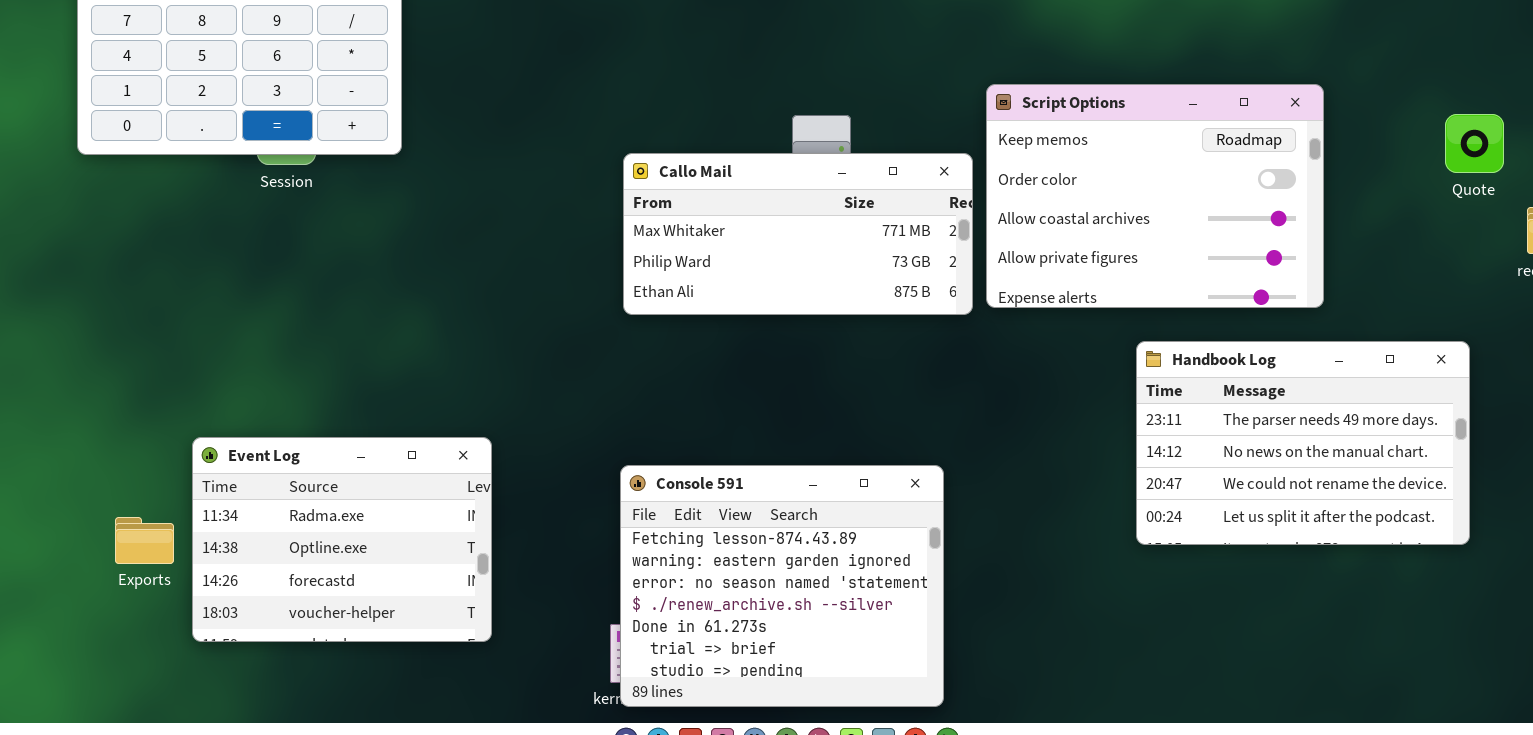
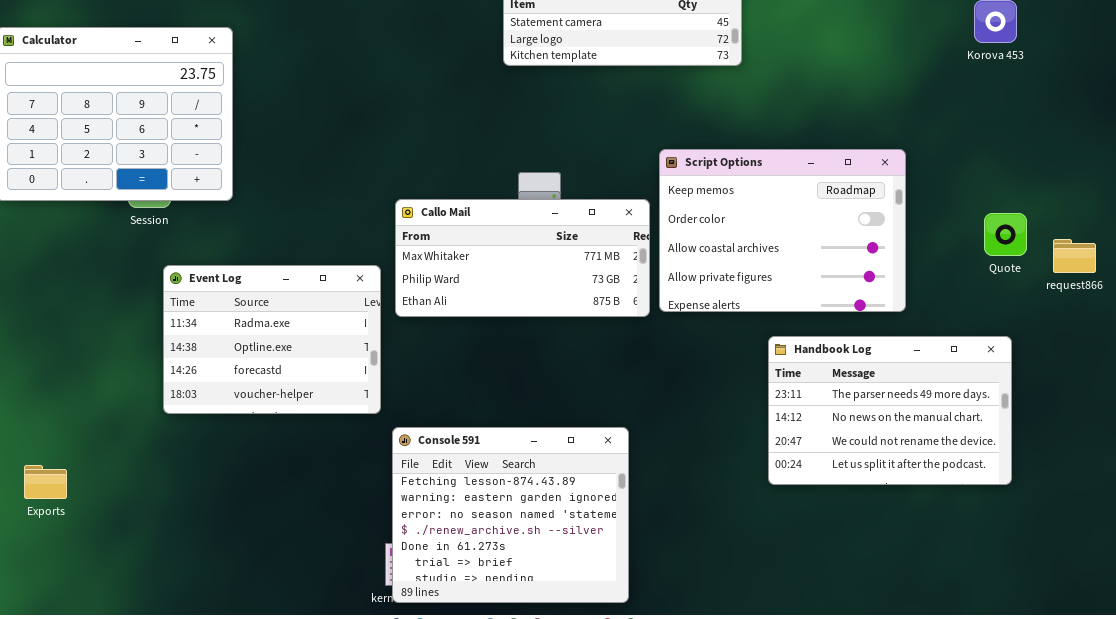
Quote: [1445,114,1504,173] -> [984,213,1027,256], moved
Event Log: [192,437,492,642] -> [163,265,381,414], moved

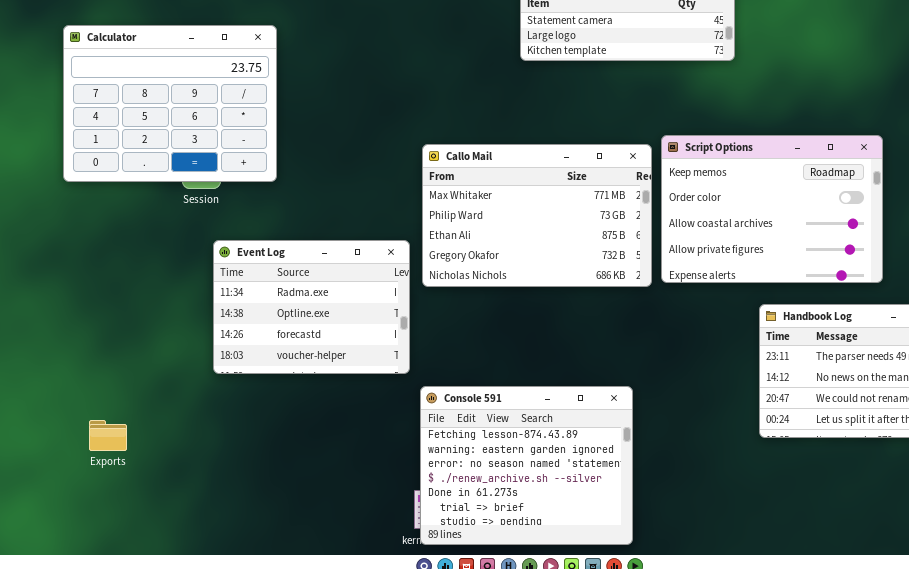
Callo Mail: [395,199,650,317] -> [422,144,652,287], resized

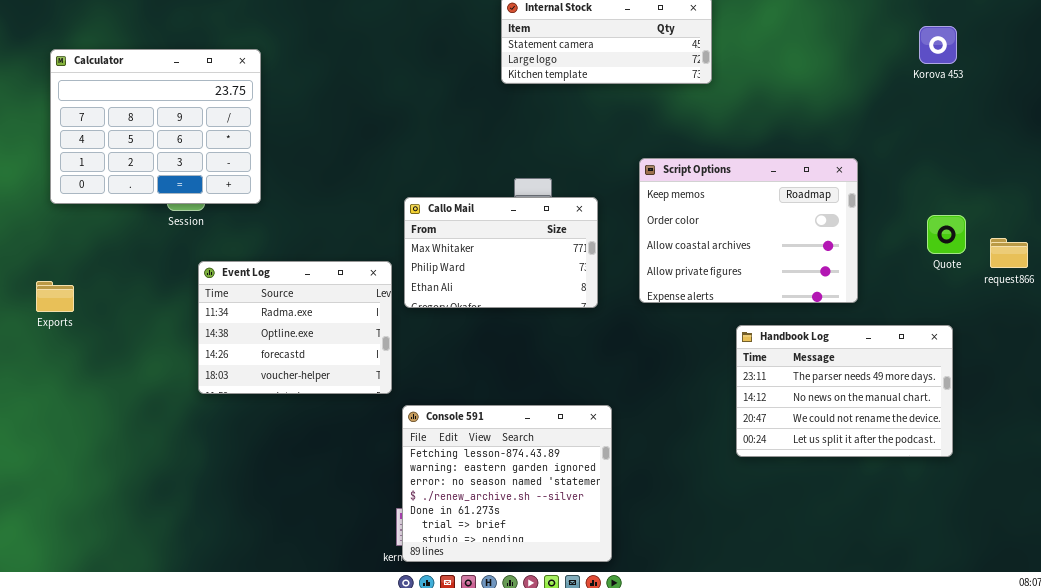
Callo Mail: [422,144,652,287] -> [404,197,598,308], resized
Exports: [89,420,127,451] -> [36,281,74,312], moved

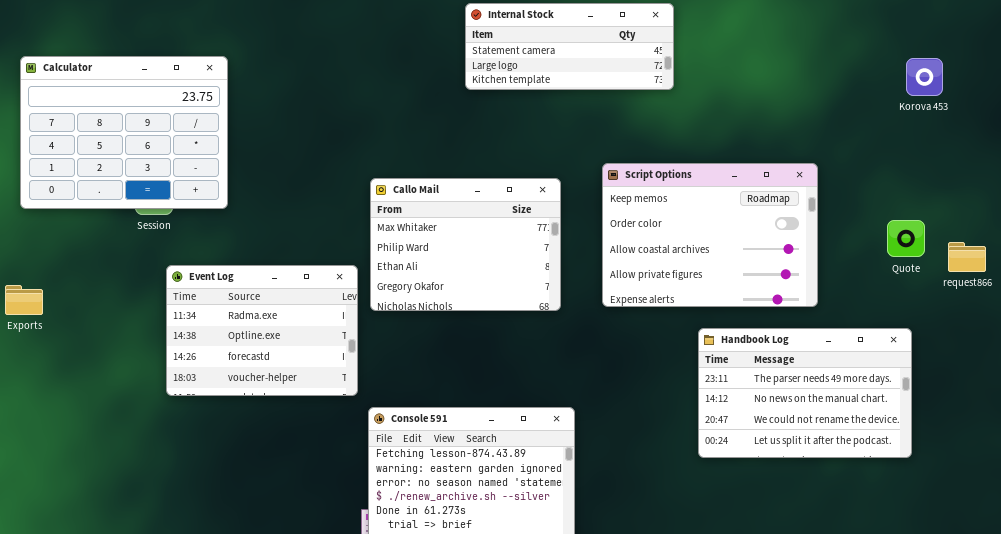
Korova 453: [919,26,957,64] -> [906,58,943,96], moved
Callo Mail: [404,197,598,308] -> [370,178,561,311], resized

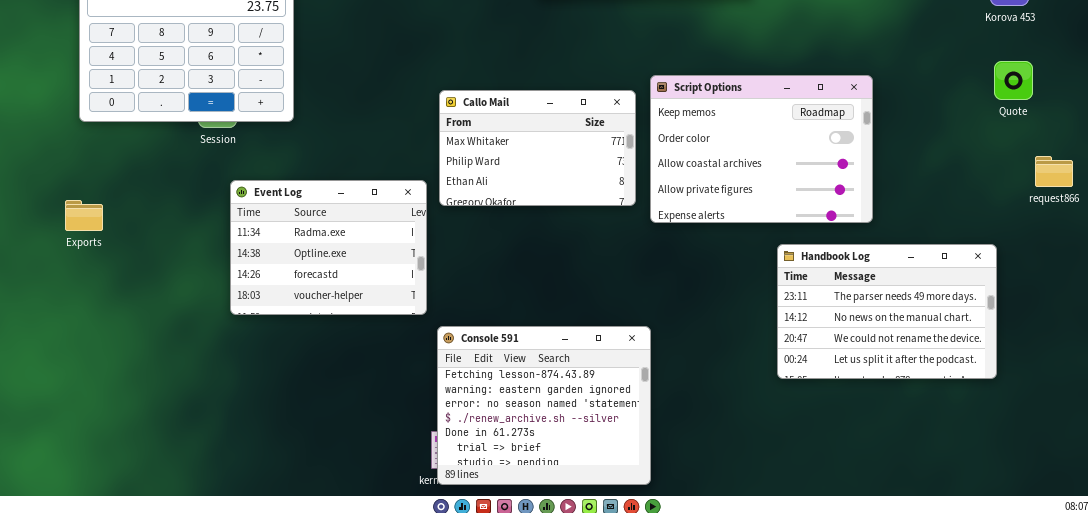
Script Options: [602,163,818,307] -> [650,75,873,223], moved
Callo Mail: [370,178,561,311] -> [439,90,636,206], resized
Quote: [887,220,925,257] -> [994,61,1033,100], moved

